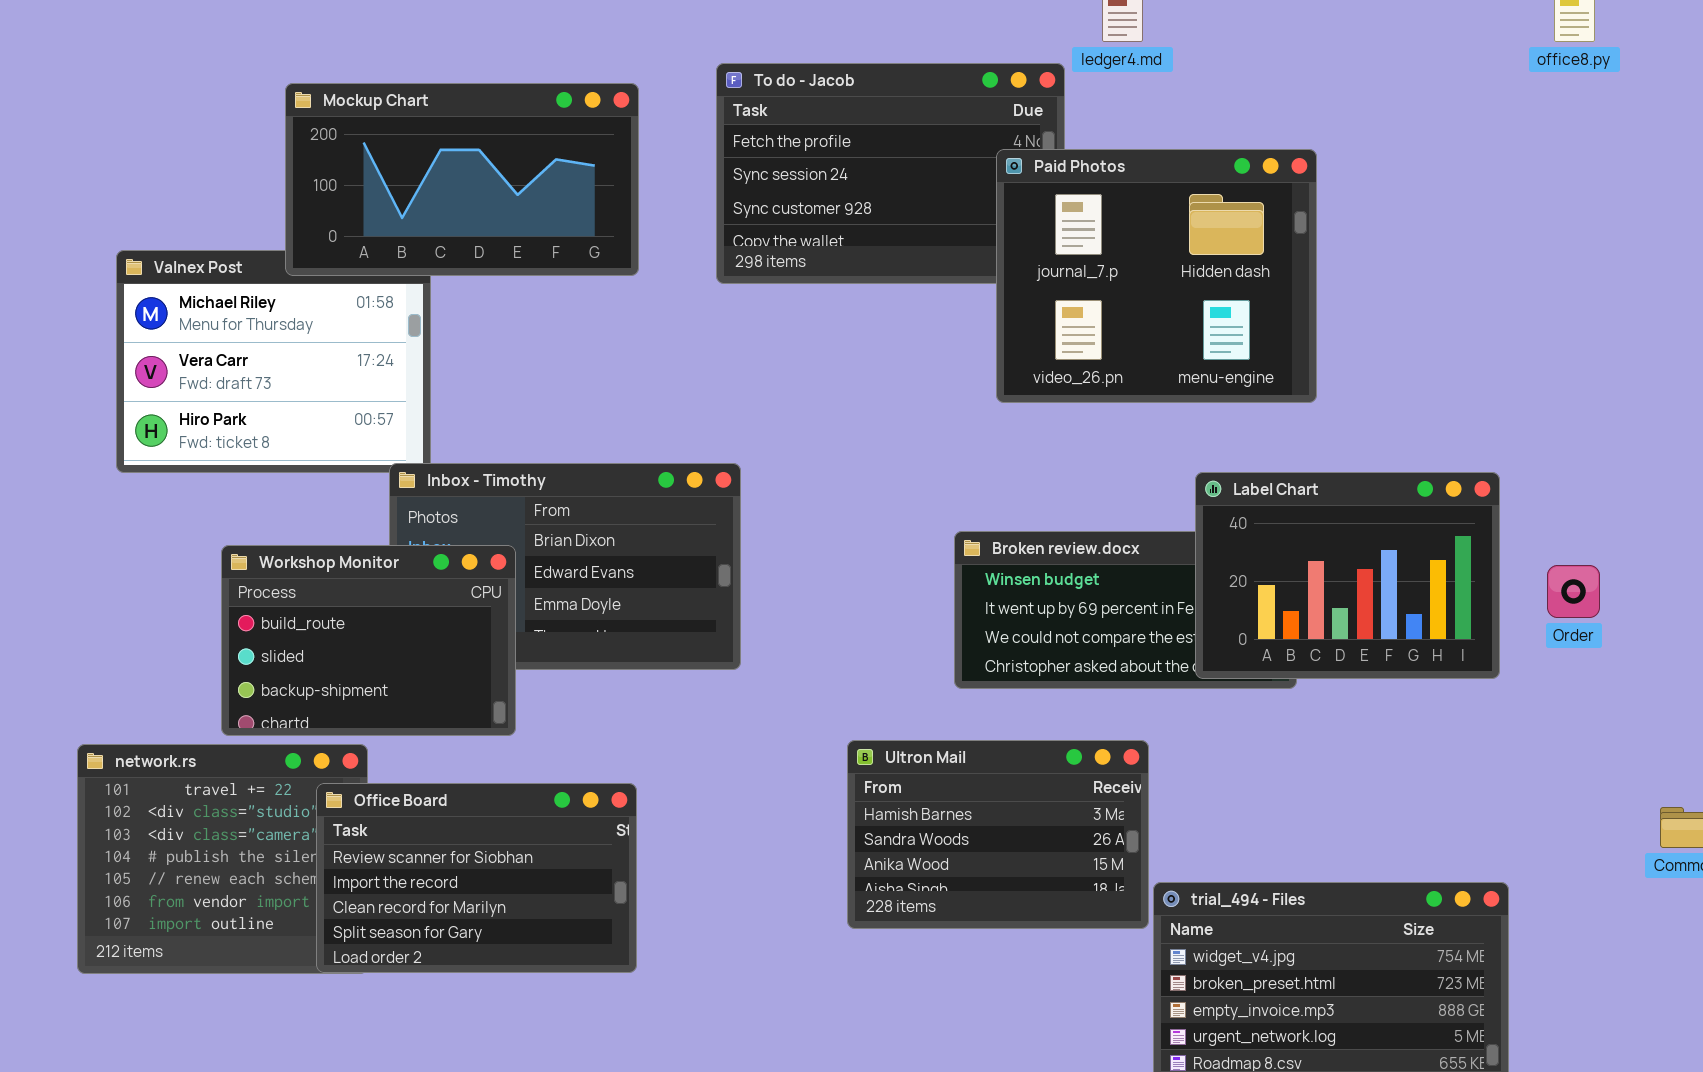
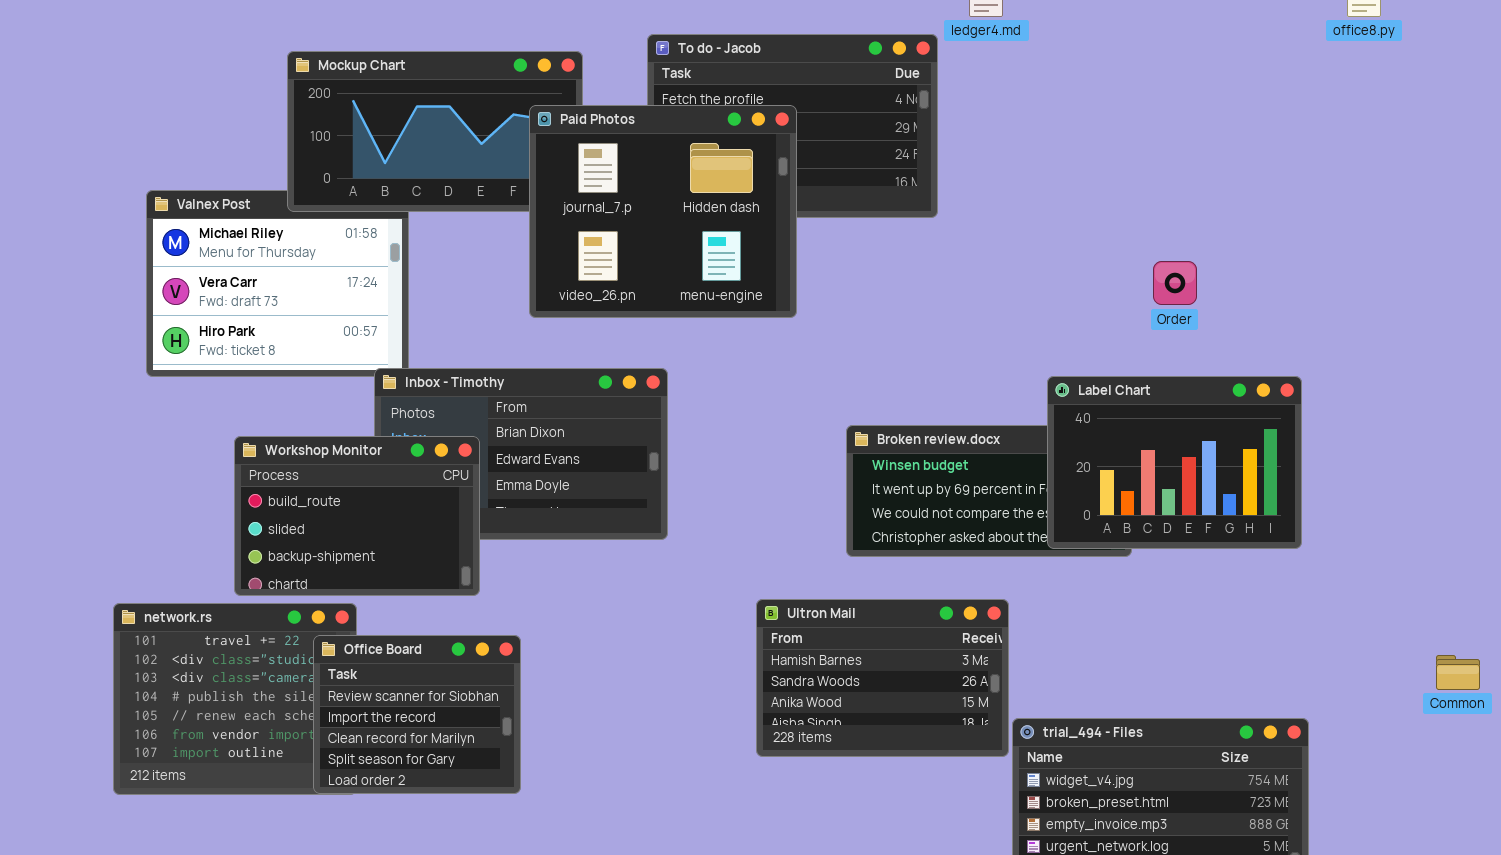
Paid Photos: [996,149,1317,403] -> [529,105,797,318], moved
Order: [1547,565,1600,618] -> [1153,261,1197,305], moved
Office Board: [316,783,637,973] -> [313,635,521,794], resized

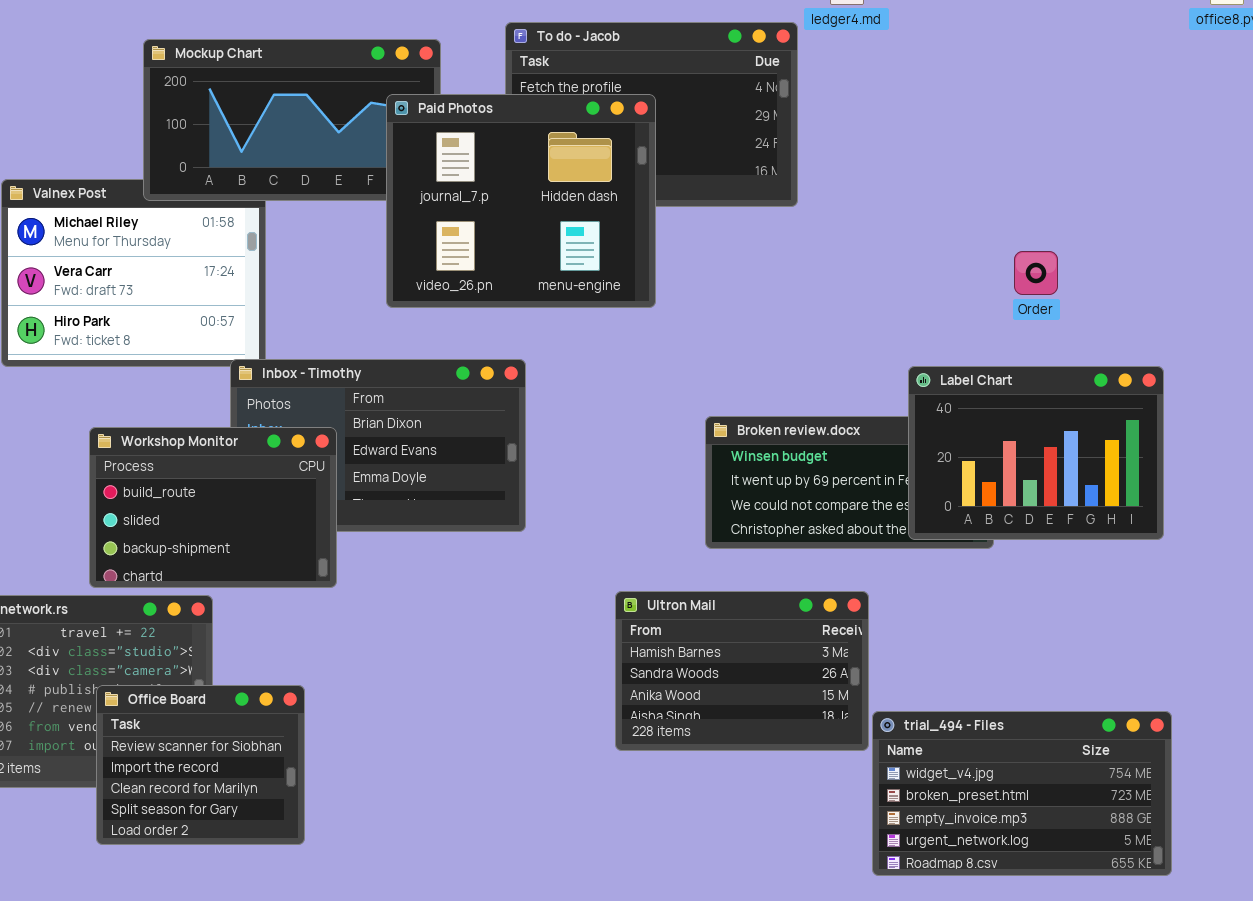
Office Board: [313,635,521,794] -> [96,685,305,845], moved

